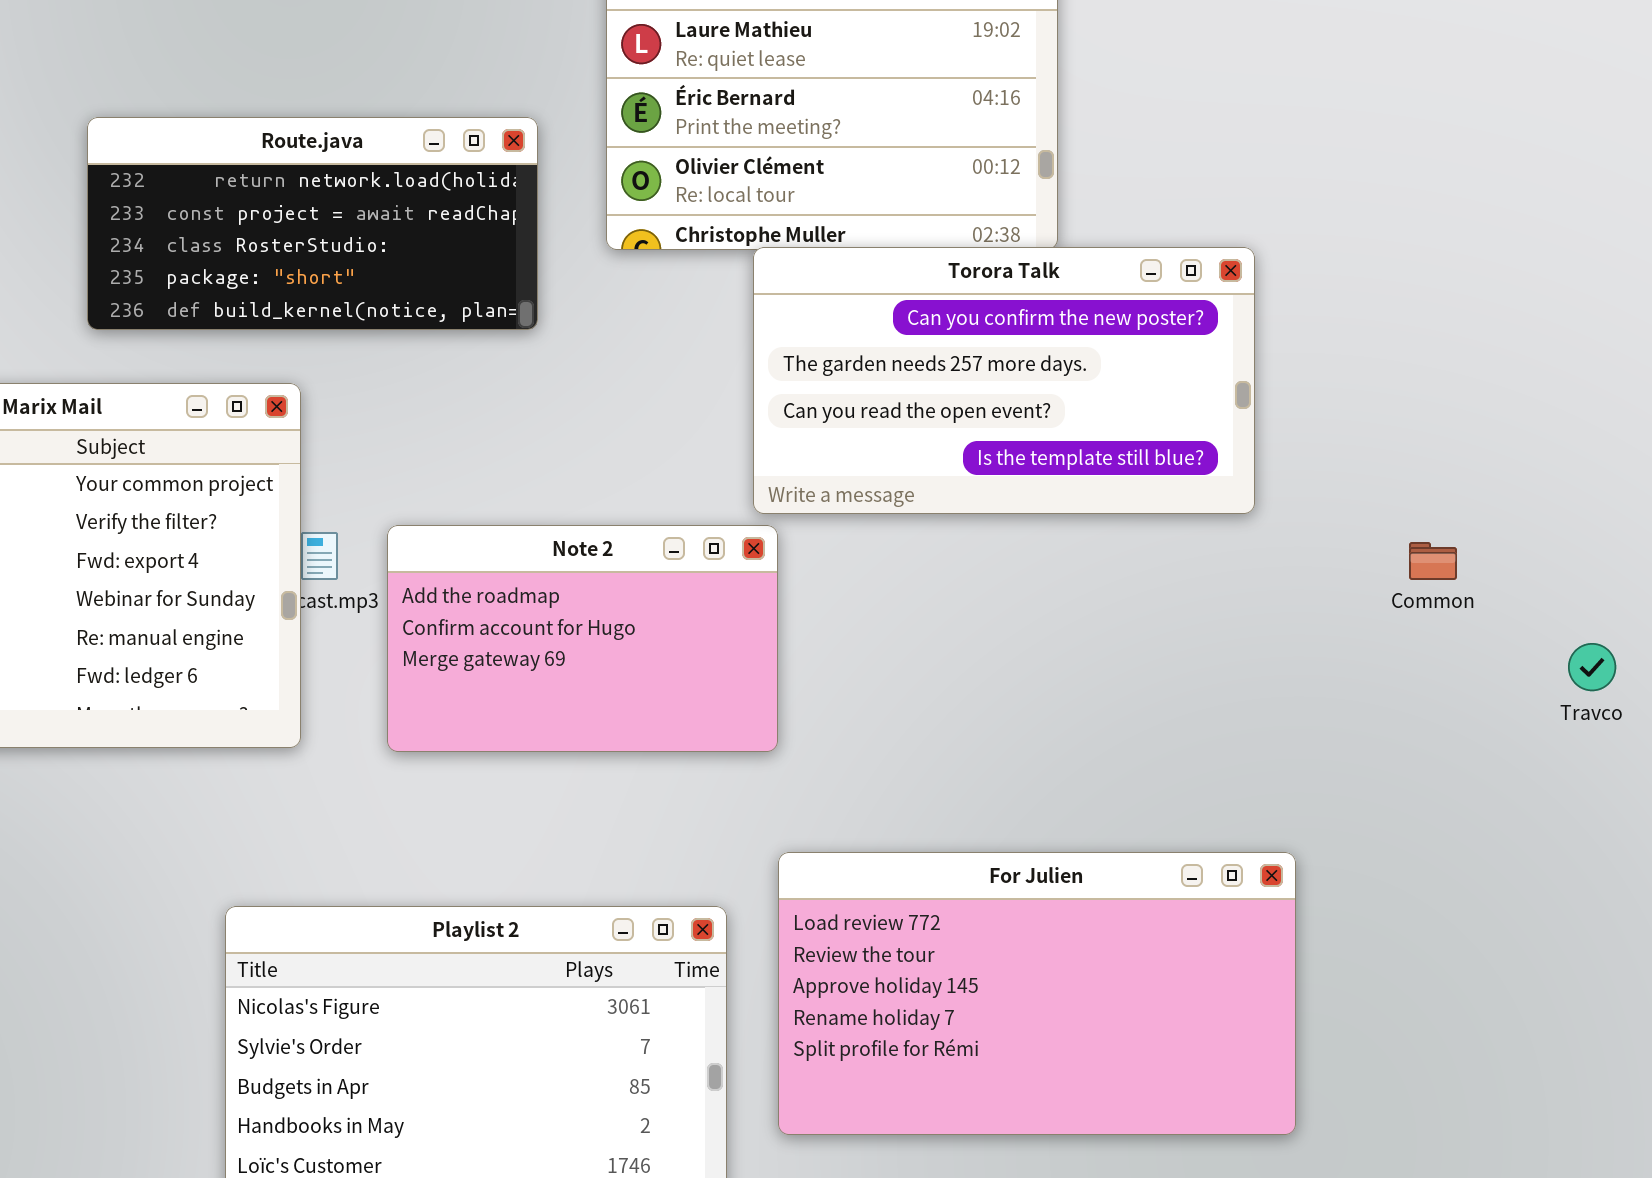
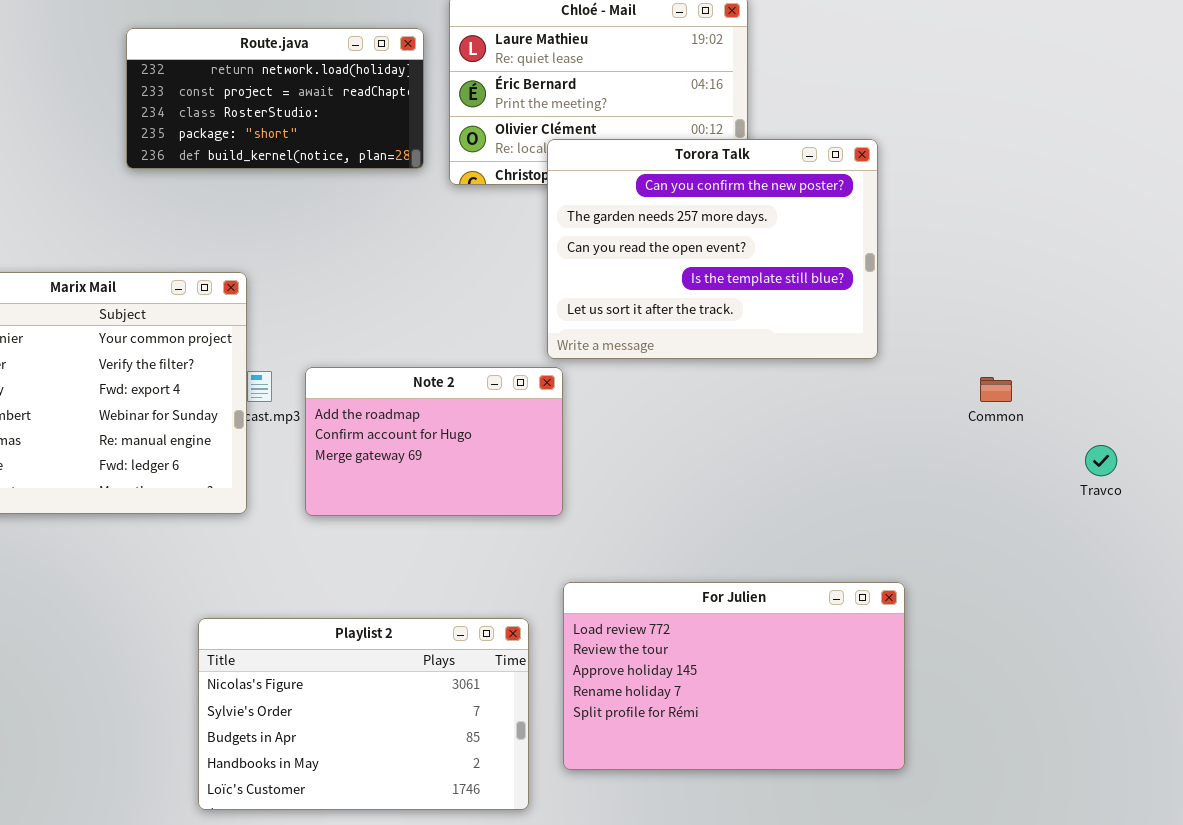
Route.java: [87,117,538,330] -> [126,28,424,169], moved
Torora Talk: [753,247,1255,514] -> [547,139,878,359], resized

